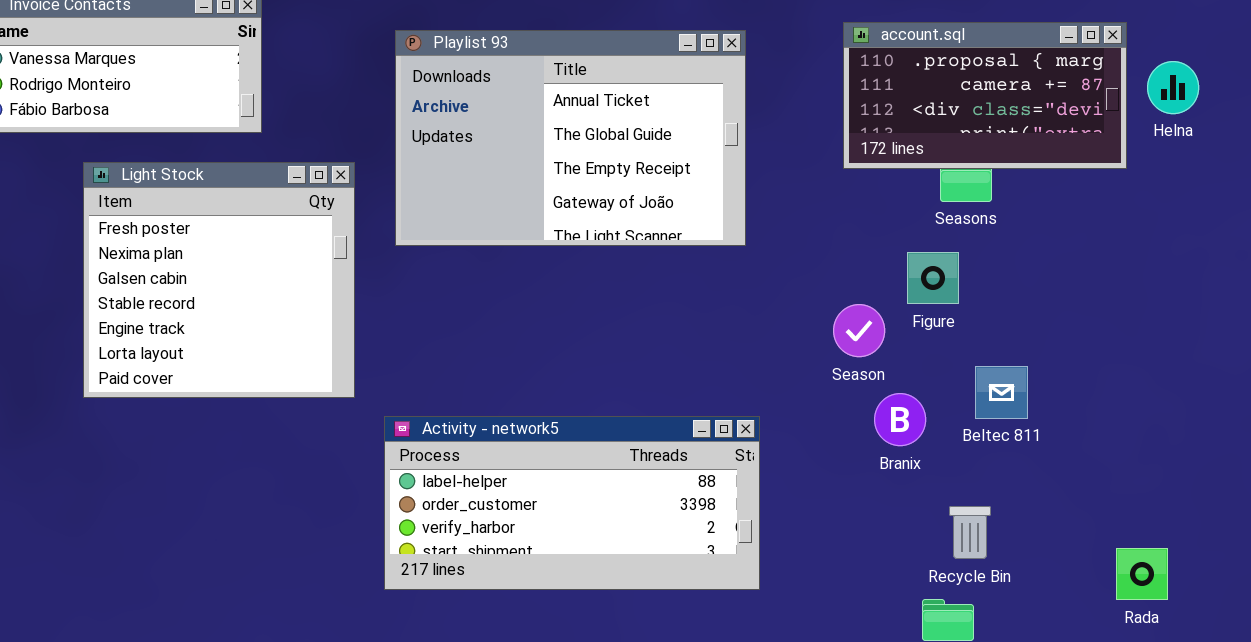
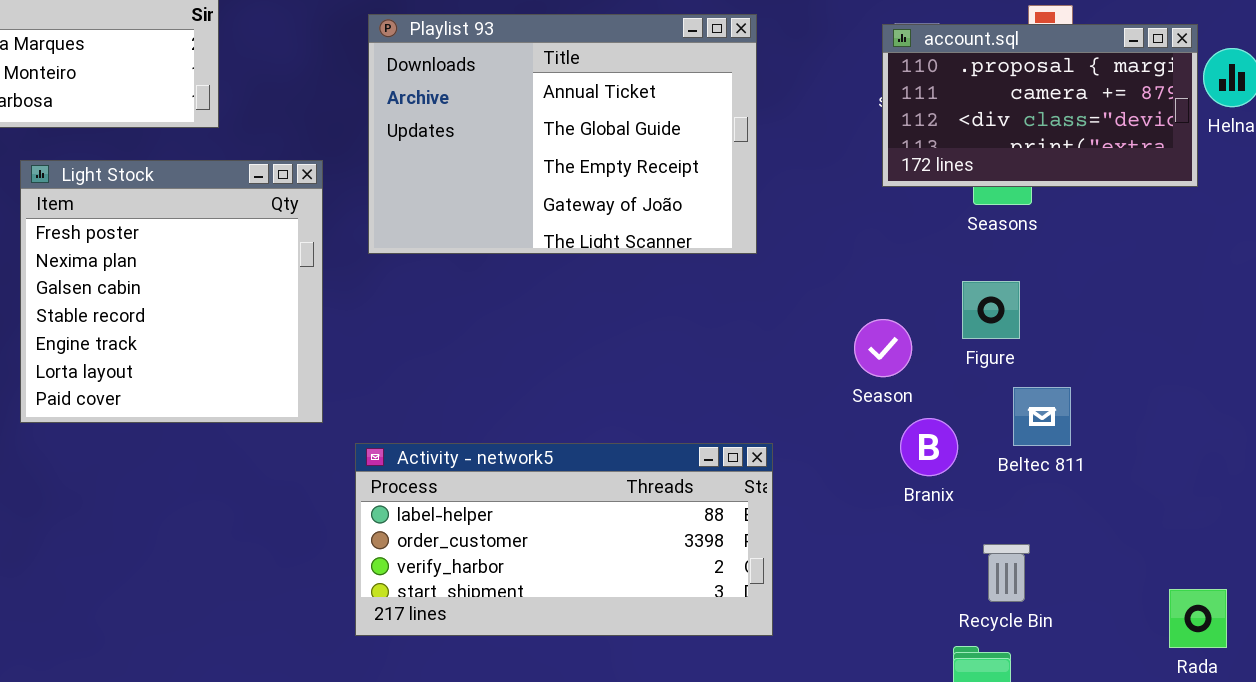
account.sql: [843,22,1127,169] -> [882,24,1198,187], moved
Figure: [907,252,959,304] -> [962,281,1020,339], moved

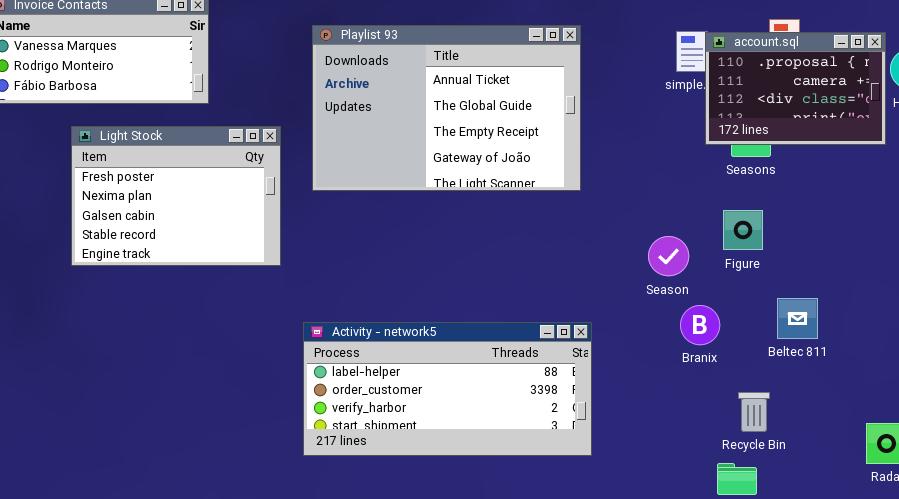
account.sql: [882,24,1198,187] -> [705,32,886,145], resized
Light Stock: [20,160,323,423] -> [71,126,281,266], resized
Beltec 811: [1013,387,1071,446] -> [777,298,818,339], moved

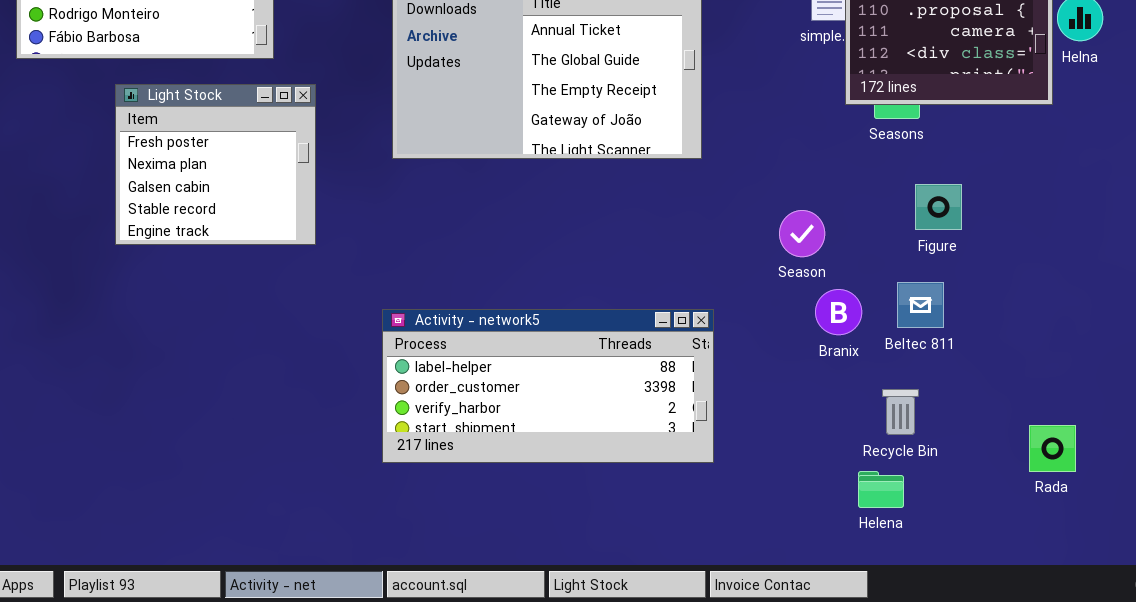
Light Stock: [71,126,281,266] -> [115,84,316,245], resized
Figure: [723,210,763,250] -> [915,184,962,230], moved
Beltec 811: [777,298,818,339] -> [897,282,944,328], moved

